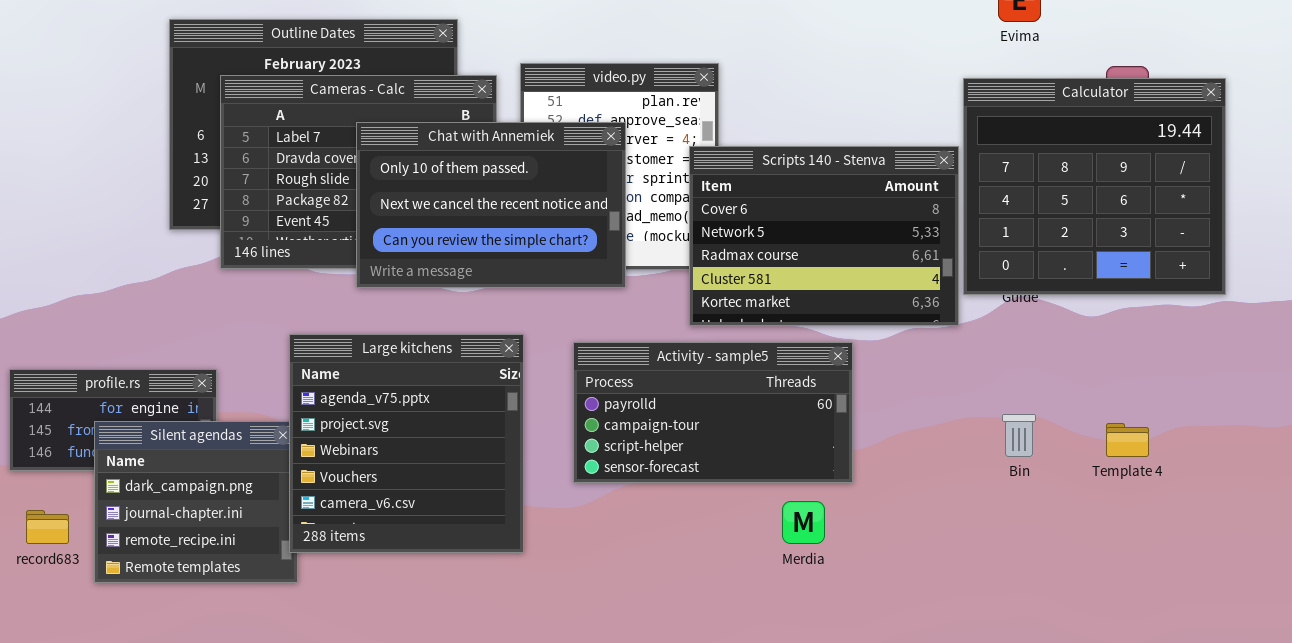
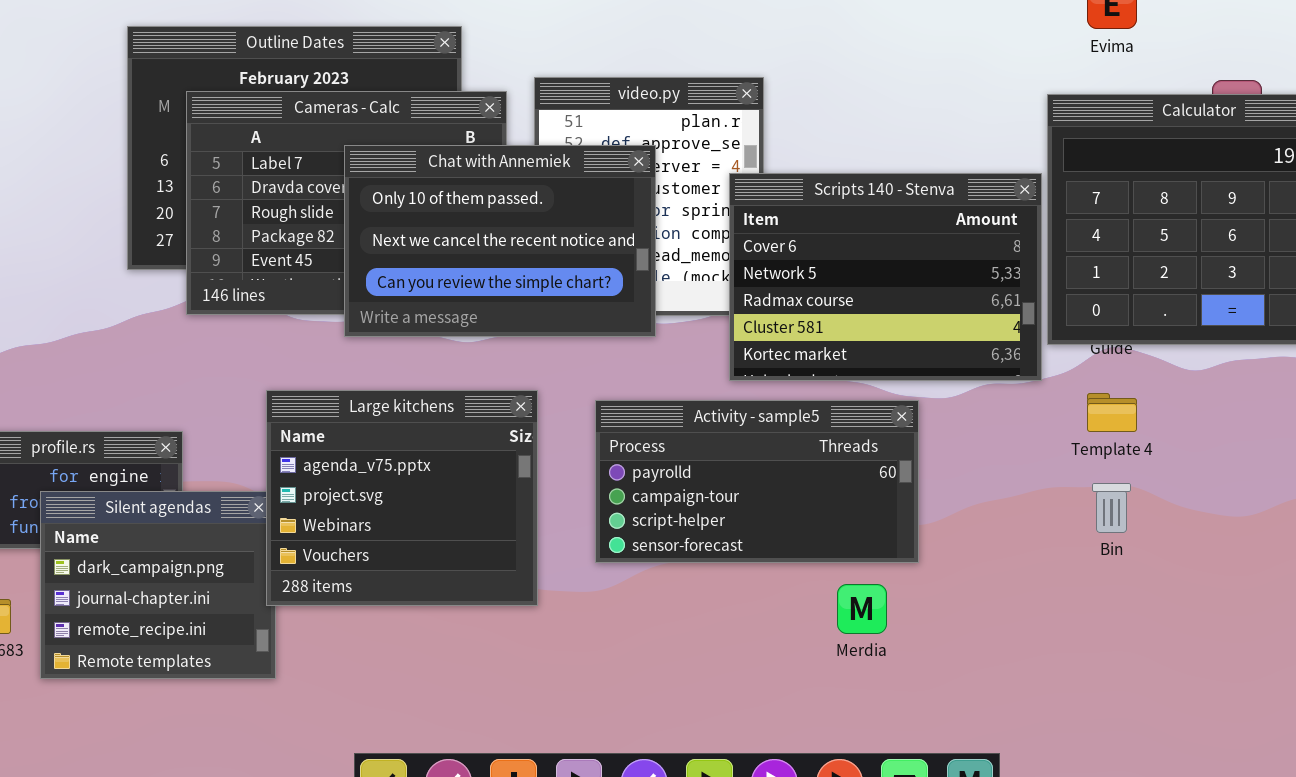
Large kitchens: [289,334,524,553] -> [266,390,538,606], resized
Template 4: [1106,423,1149,457] -> [1087,393,1137,432], moved

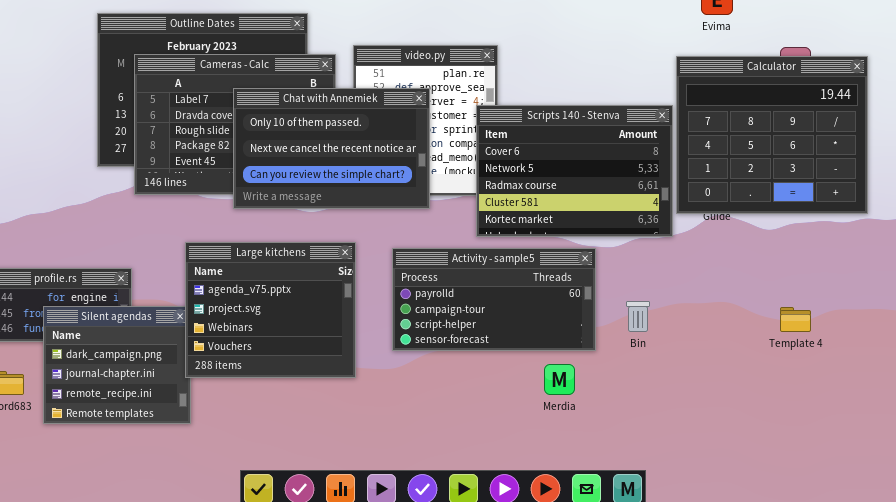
Template 4: [1087,393,1137,432] -> [780,307,811,332], moved
Bin: [1092,483,1131,533] -> [626,301,650,332], moved

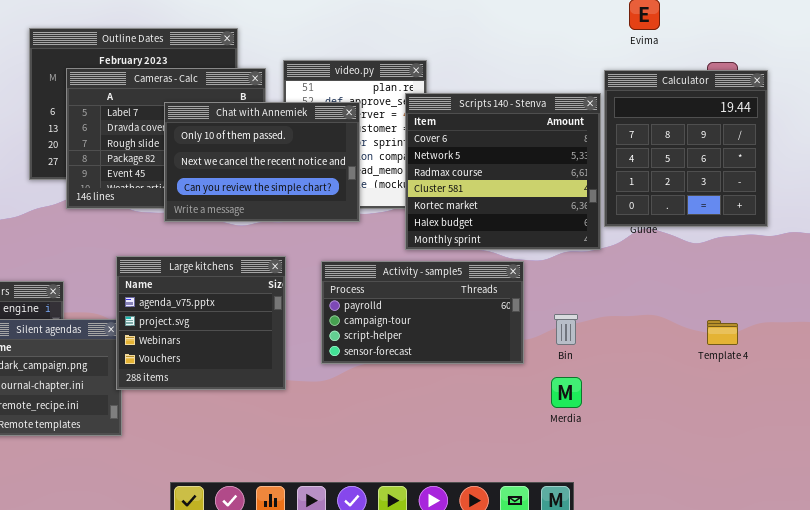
Calculator: [676,56,868,214] -> [604,70,768,227], resized
Scripts 140 - Stenva: [476,105,673,237] -> [405,93,601,250], resized
Merdia: [544,364,575,395] -> [551,377,582,408], moved

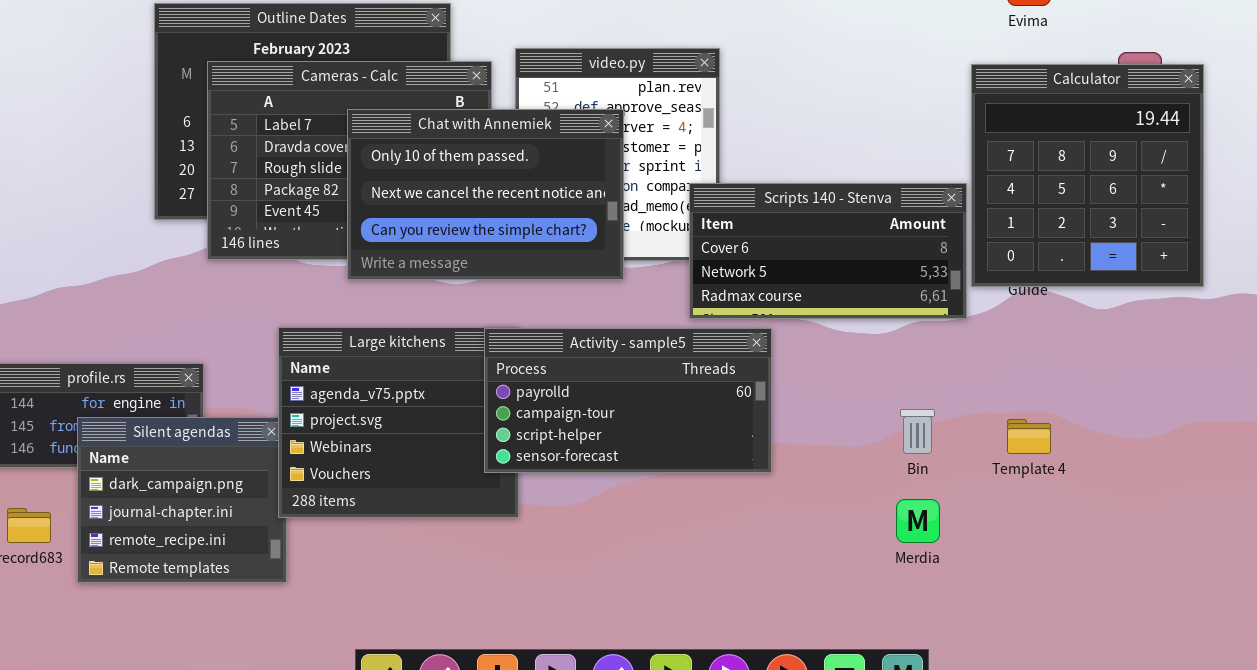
Scripts 140 - Stenva: [405,93,601,250] -> [689,183,967,319], resized
Activity - sample5: [321,261,524,364] -> [484,328,772,473], moved
Template 4: [707,320,738,345] -> [1007,419,1051,454], moved

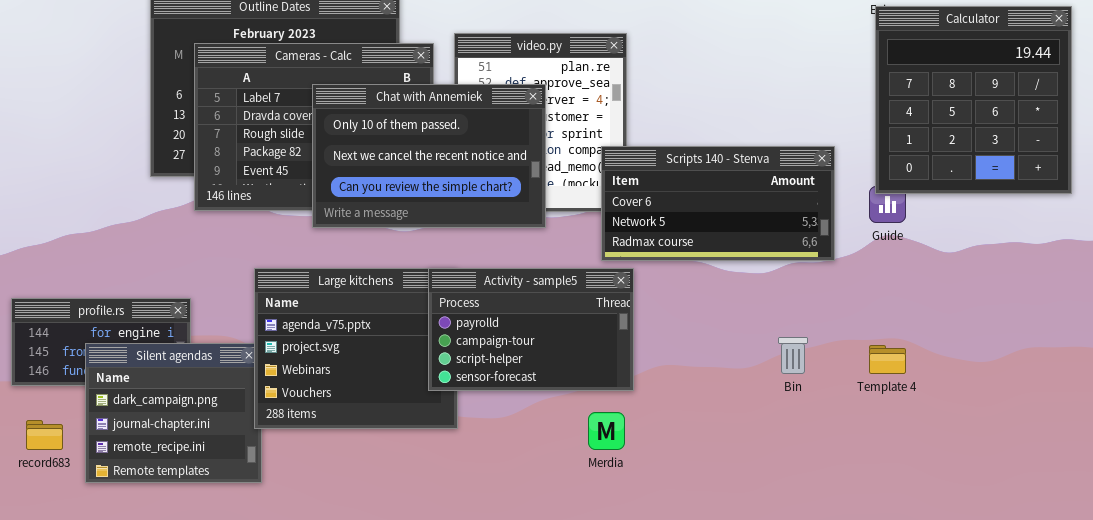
Calculator: [971,64,1204,287] -> [875,6,1072,194], moved
Activity - sample5: [484,328,772,473] -> [428,268,634,391], resized
Merdia: [896,499,940,543] -> [588,412,625,450], moved

